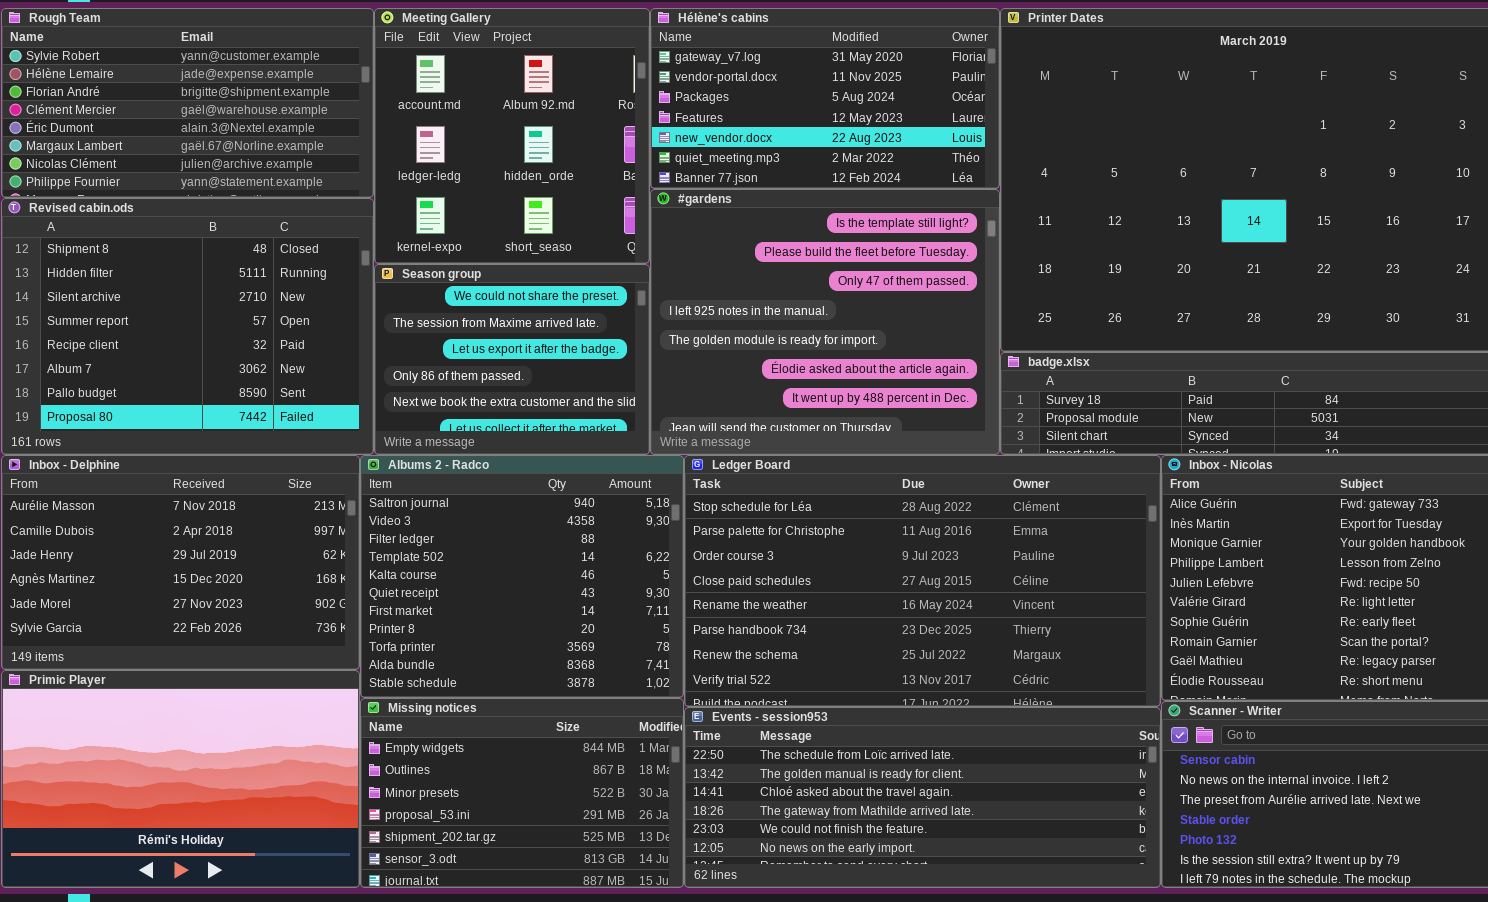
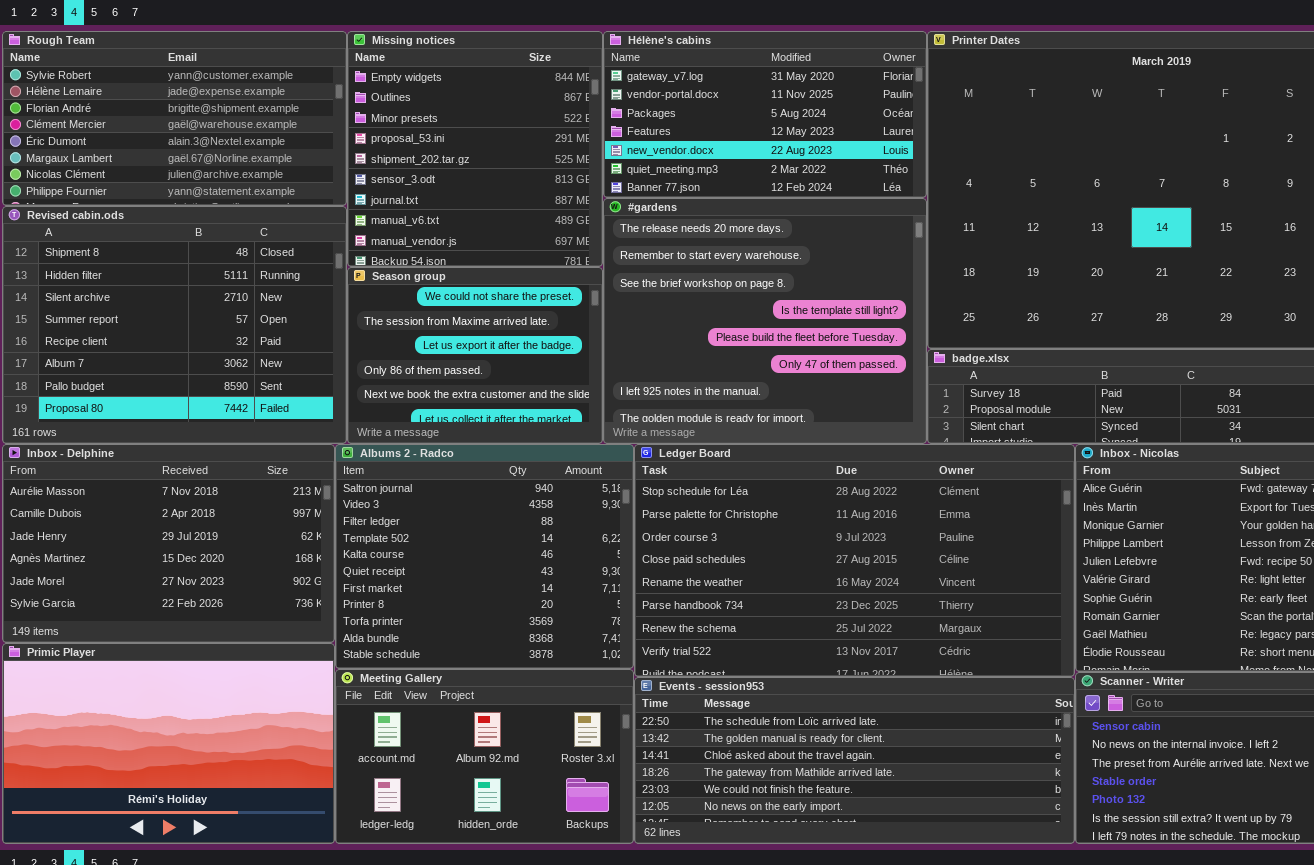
Meeting Gallery: [374,8,650,264] -> [335,669,634,844], moved, resized
#gardens: [650,189,1000,455] -> [603,198,927,444], scrolled up 3 rows
Missing notices: [360,698,684,888] -> [347,31,603,267], moved, resized

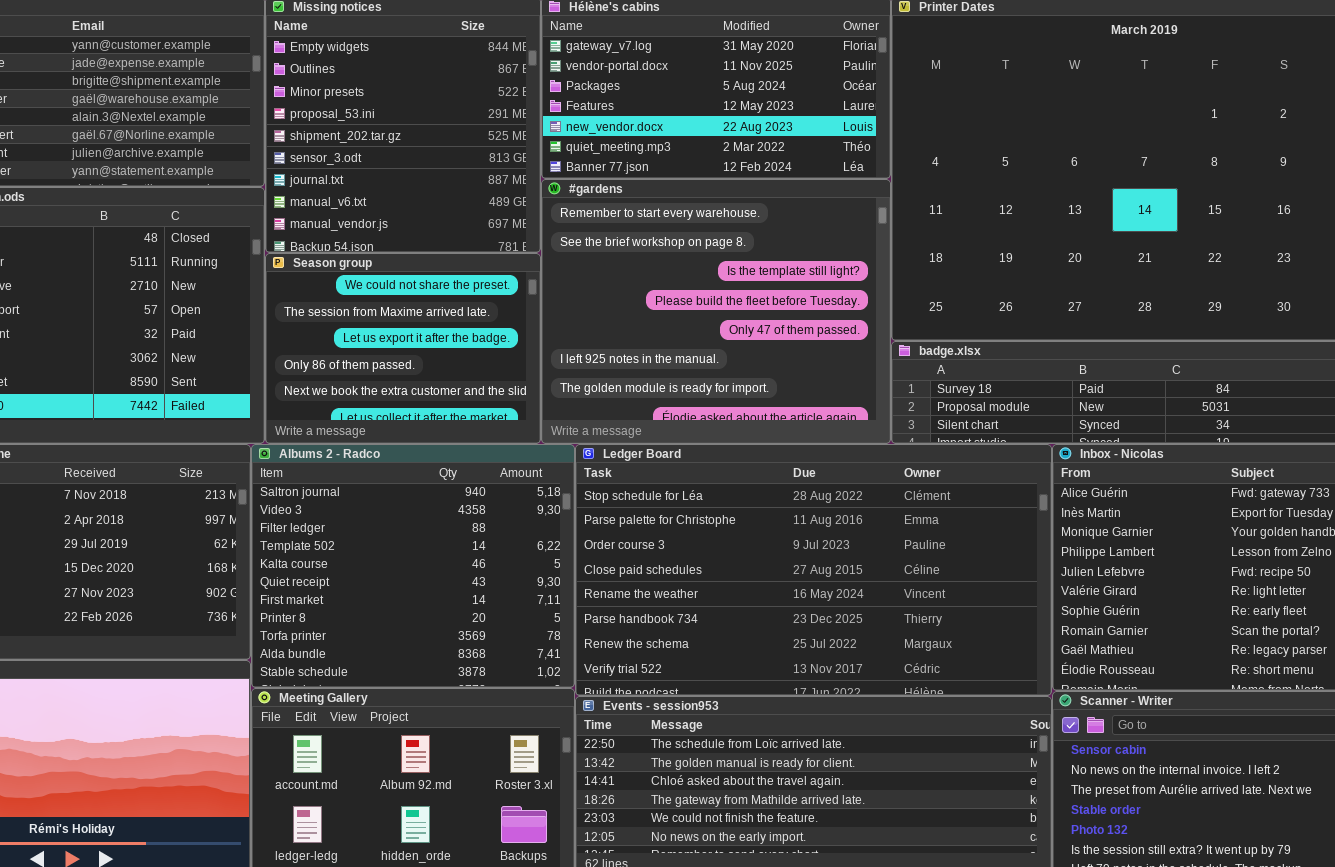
#gardens: [603,198,927,444] -> [541,179,891,444], scrolled down 1 row

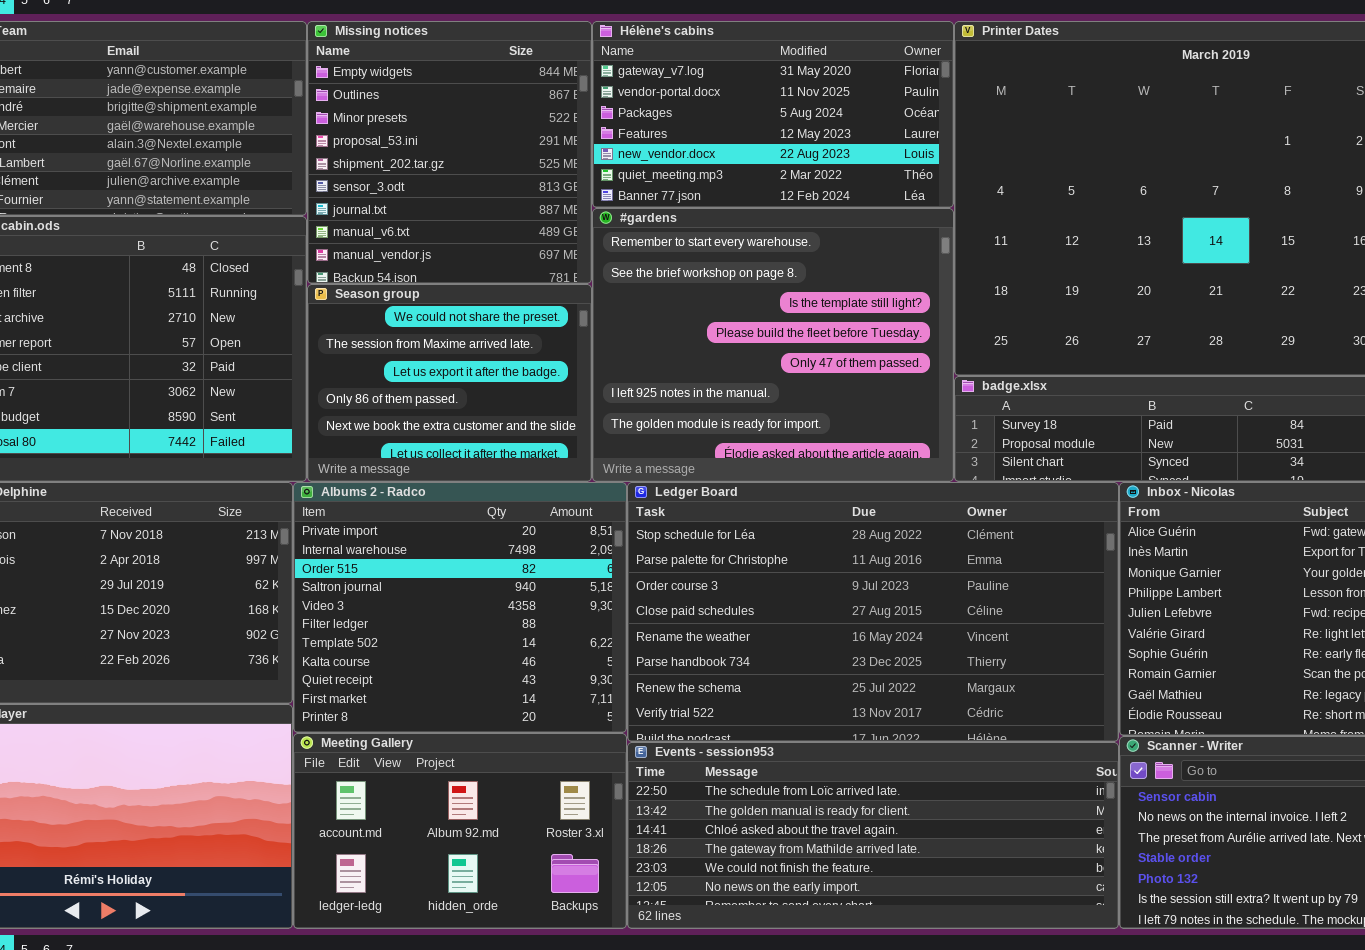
Albums 2 - Radco: [251,444,575,688] -> [293,482,627,733], scrolled up 3 rows

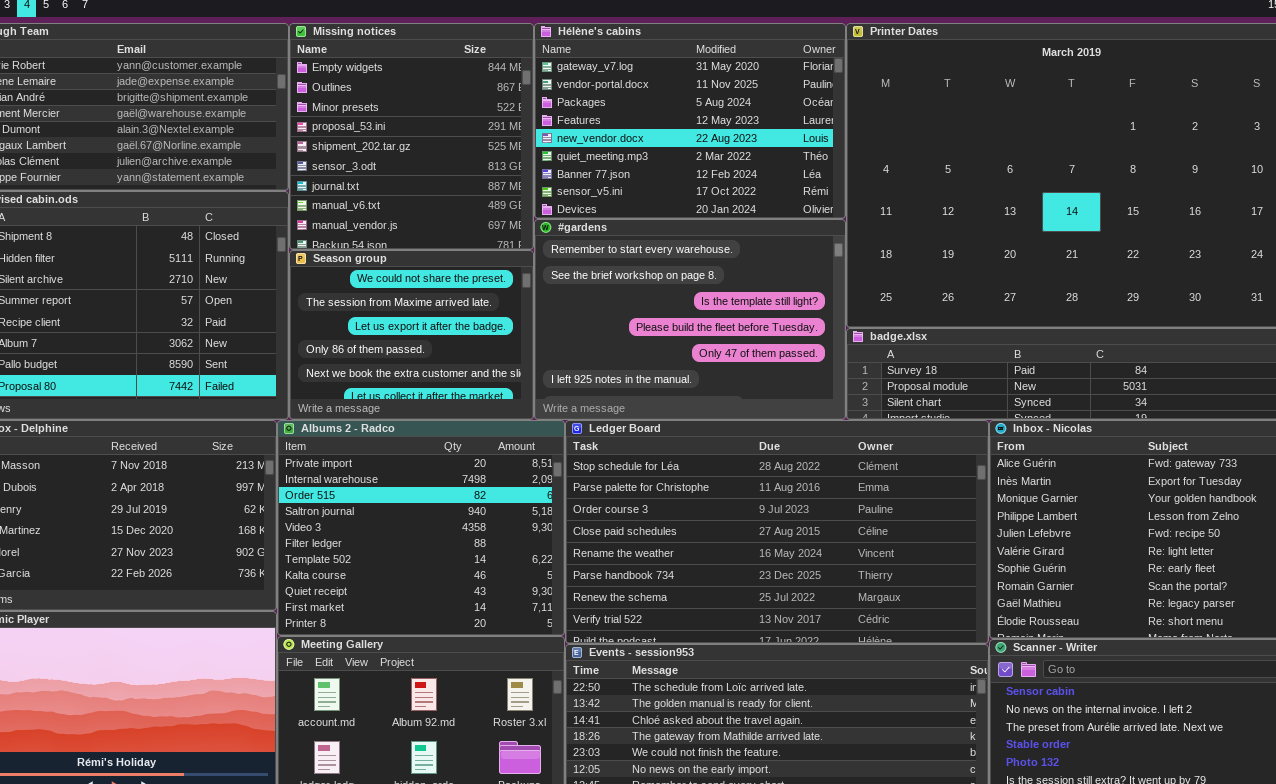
Hélène's cabins: [592,21,954,208] -> [534,23,846,219], resized
#gardens: [592,208,954,482] -> [534,219,846,420], resized

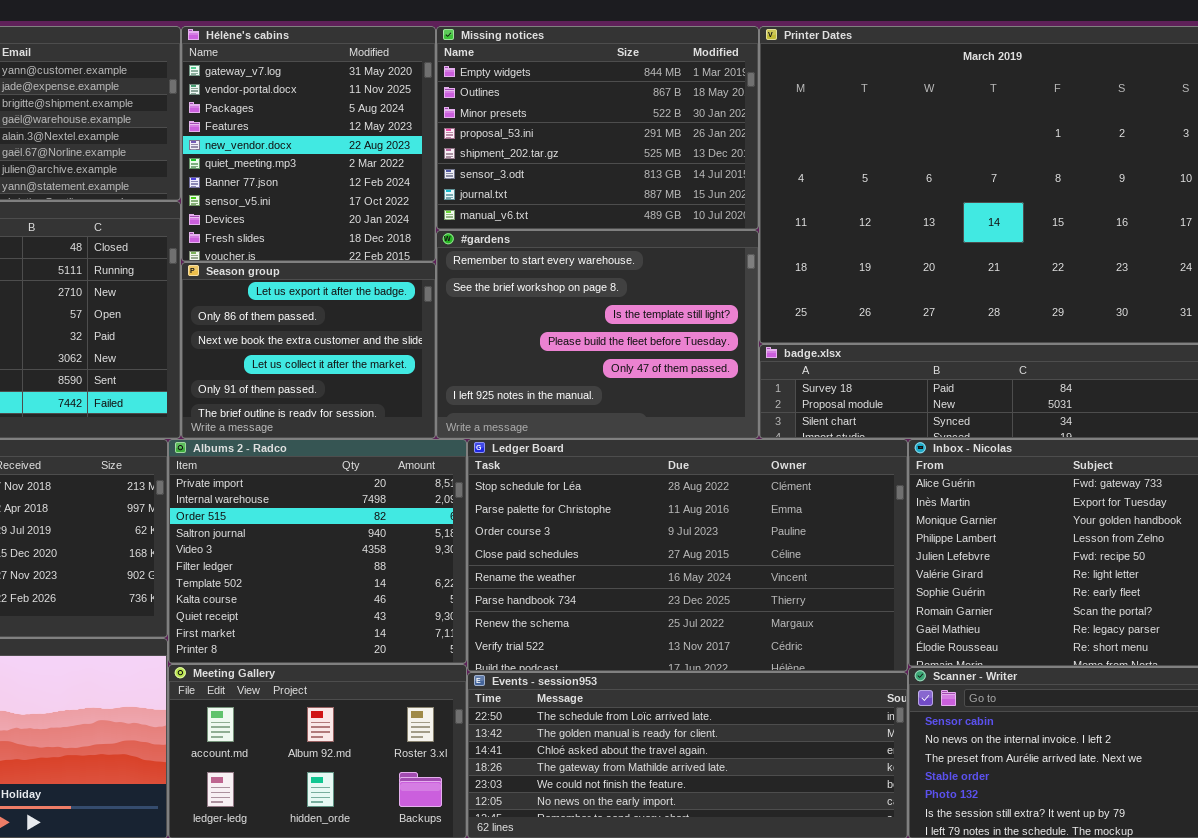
Missing notices: [289,23,534,250] -> [436,26,759,230], moved, resized
Hélène's cabins: [534,23,846,219] -> [181,26,436,262], moved, resized
Season group: [289,250,534,420] -> [181,262,436,439], scrolled down 2 rows

